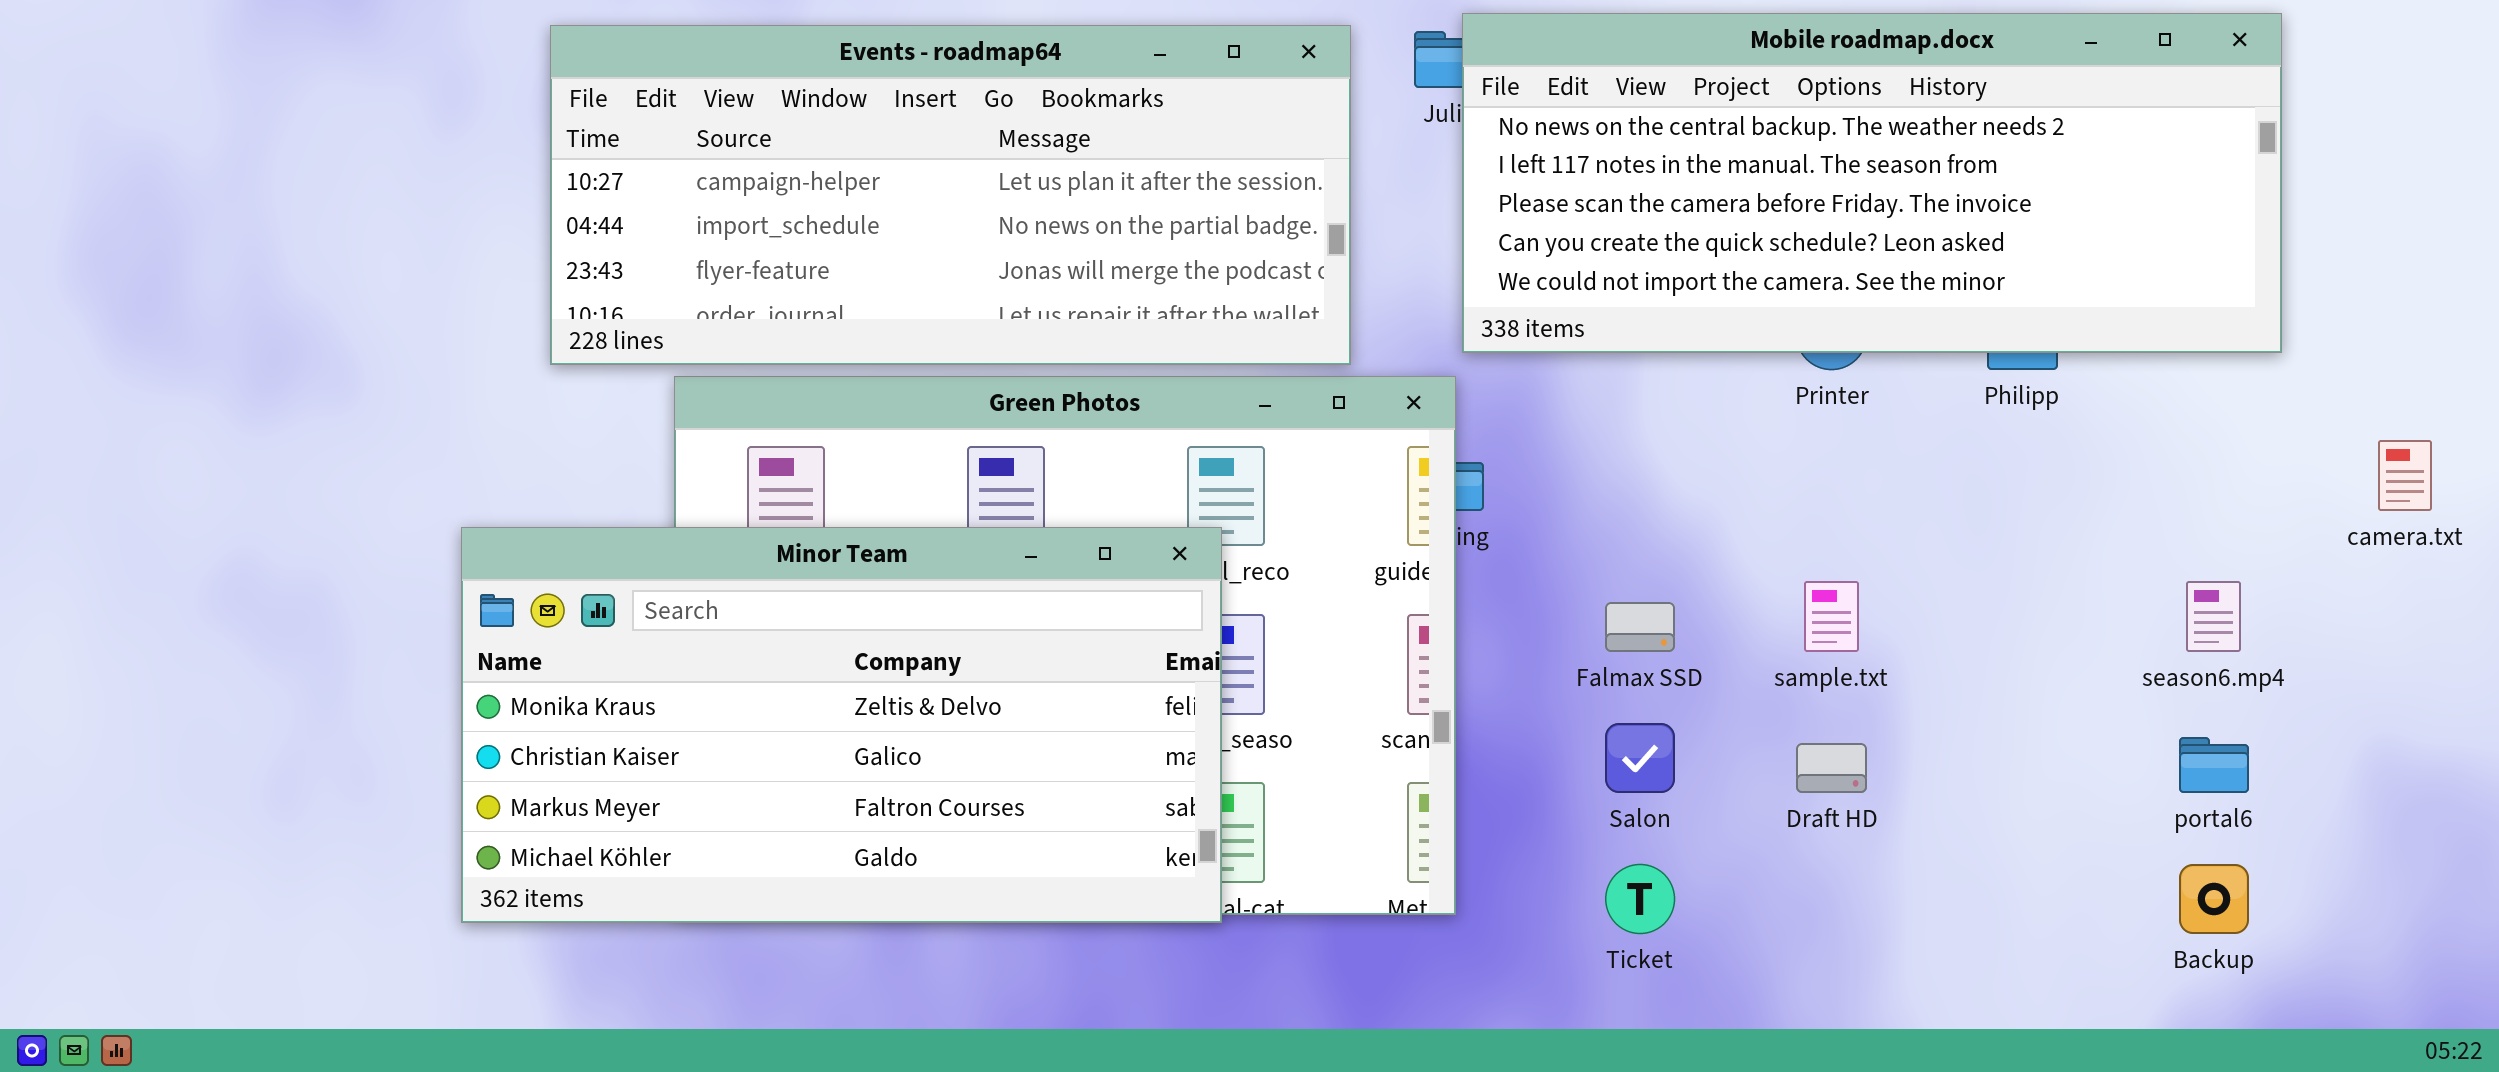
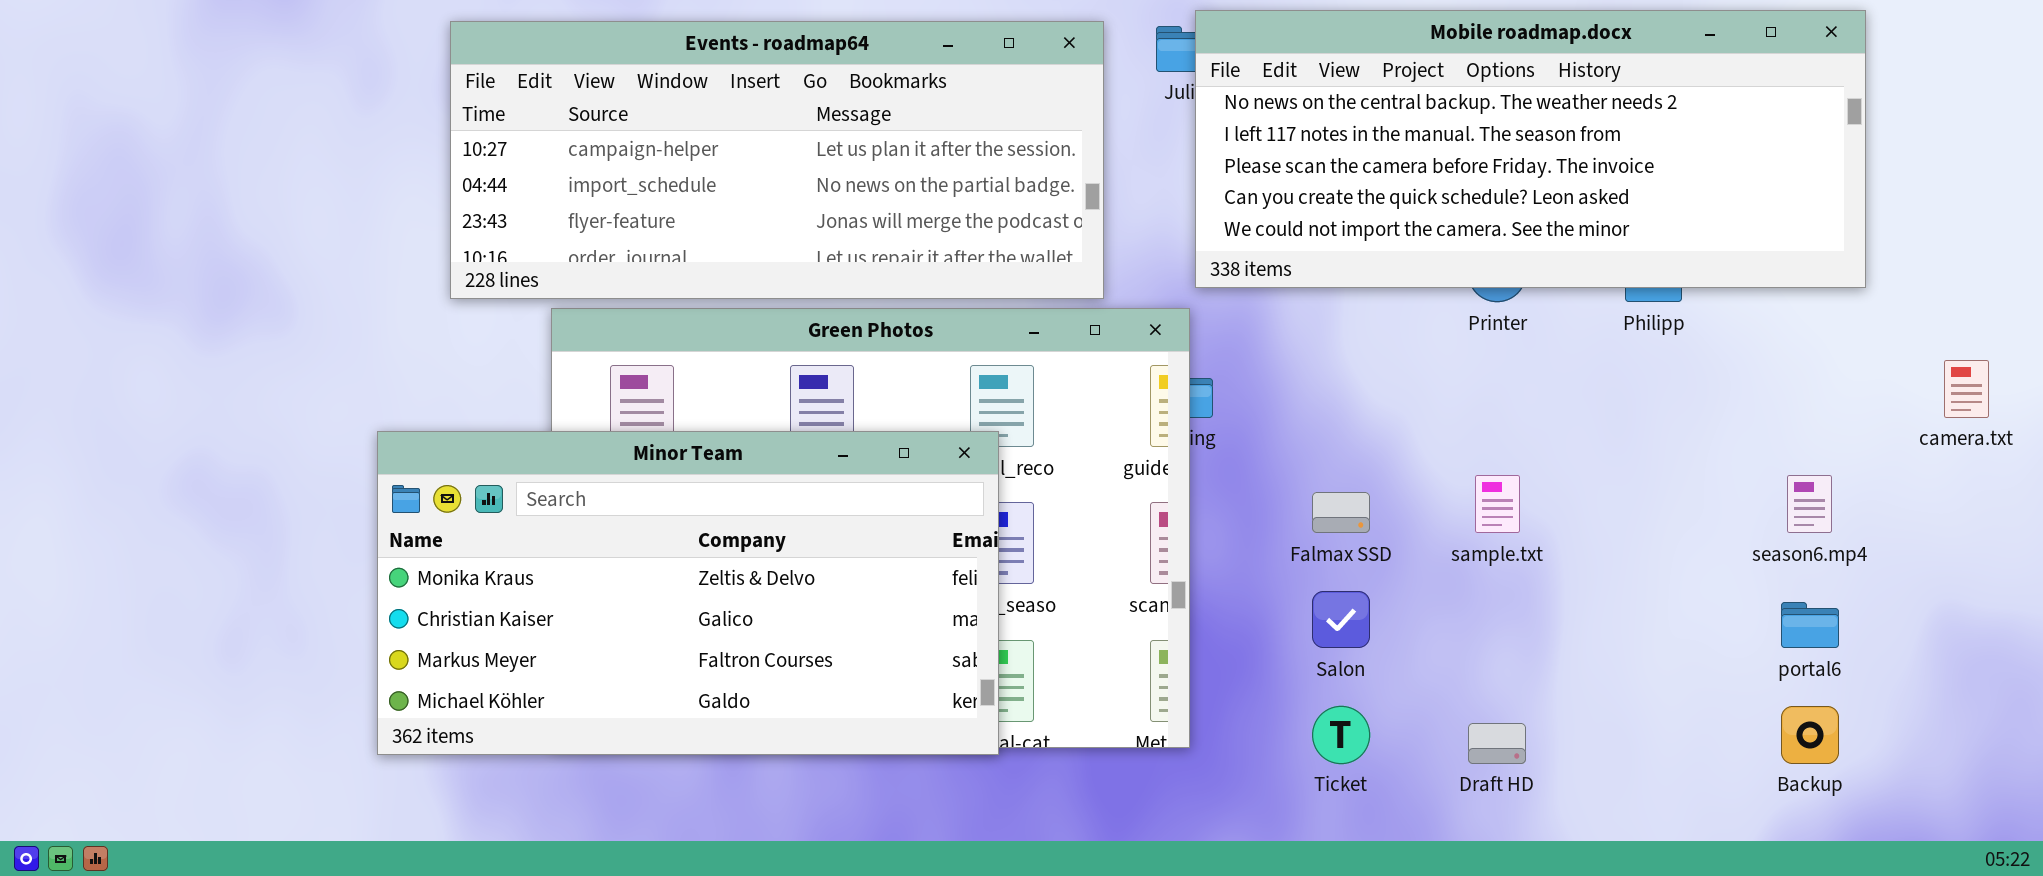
Draft HD: [1796,743,1867,793] -> [1468,723,1526,764], moved

